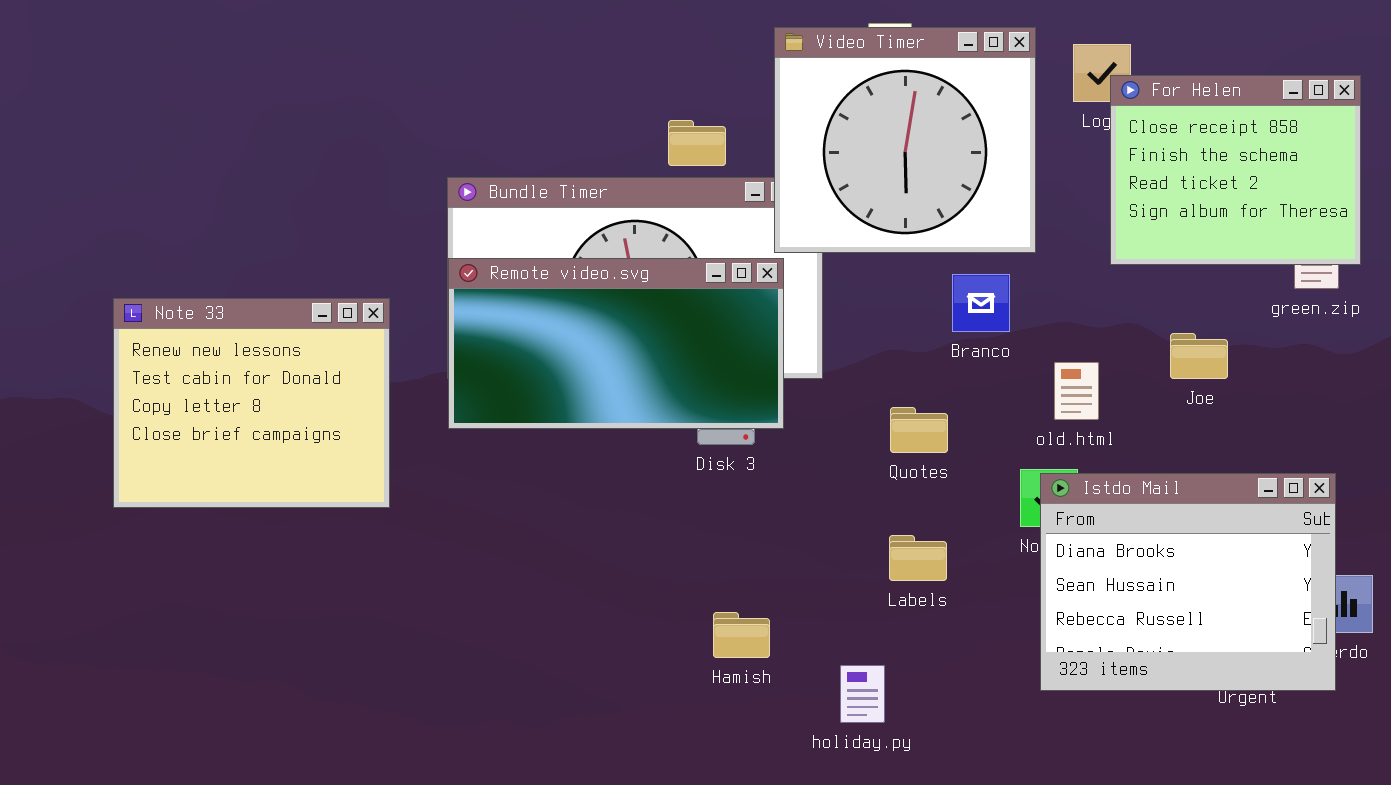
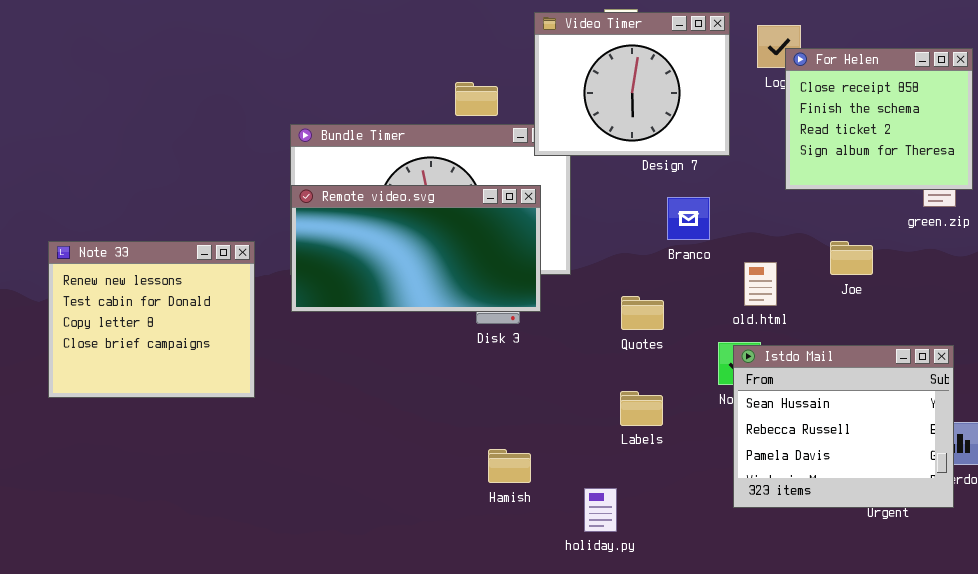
Video Timer: [774,27,1036,253] -> [534,12,730,156], resized
Note 33: [113,298,390,508] -> [48,241,255,398], moved
Istdo Mail: [1040,473,1336,691] -> [733,345,954,508], scrolled down 1 row

